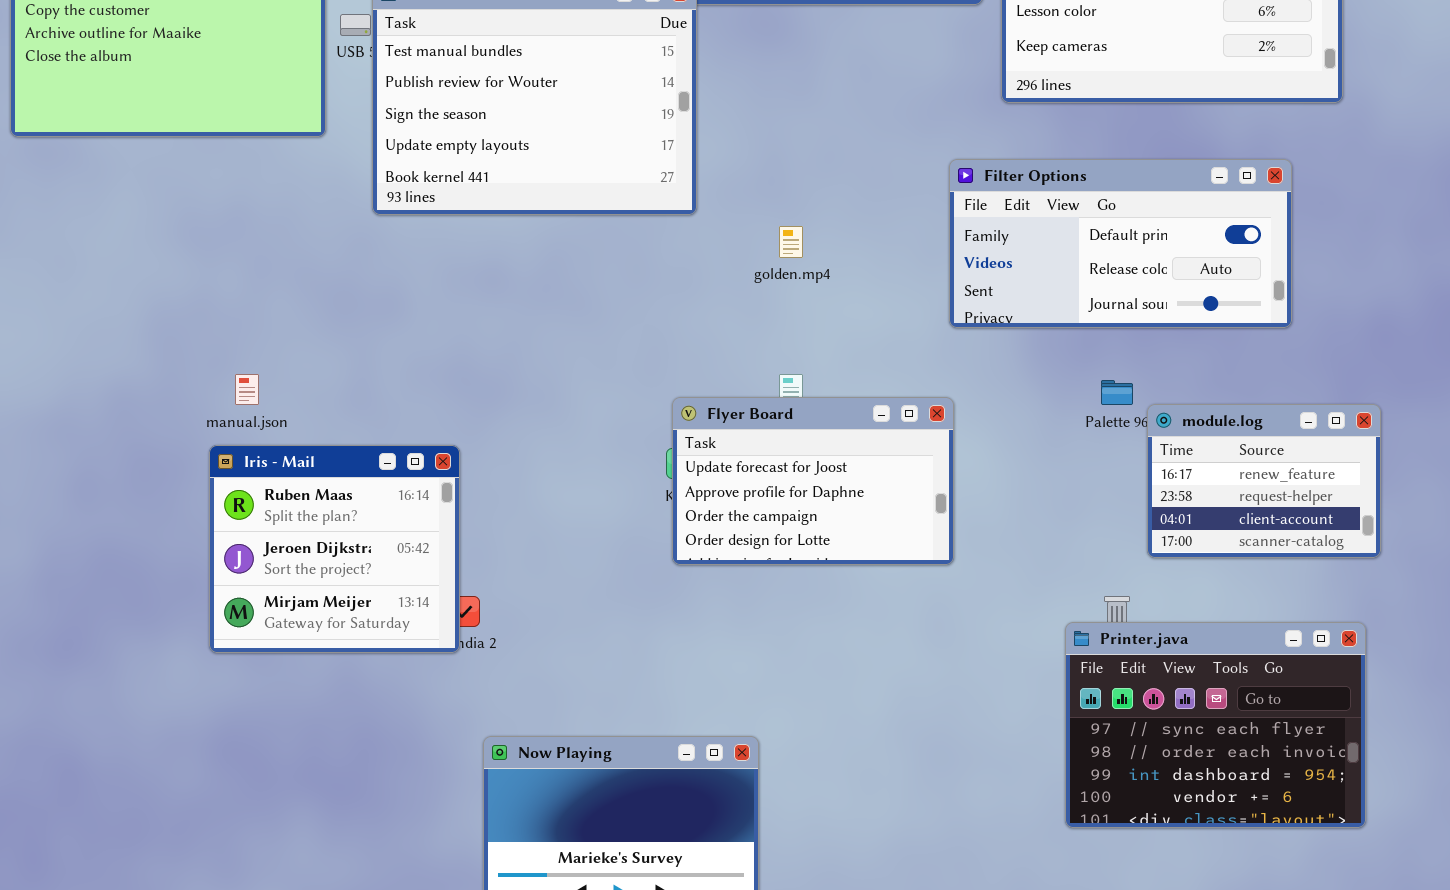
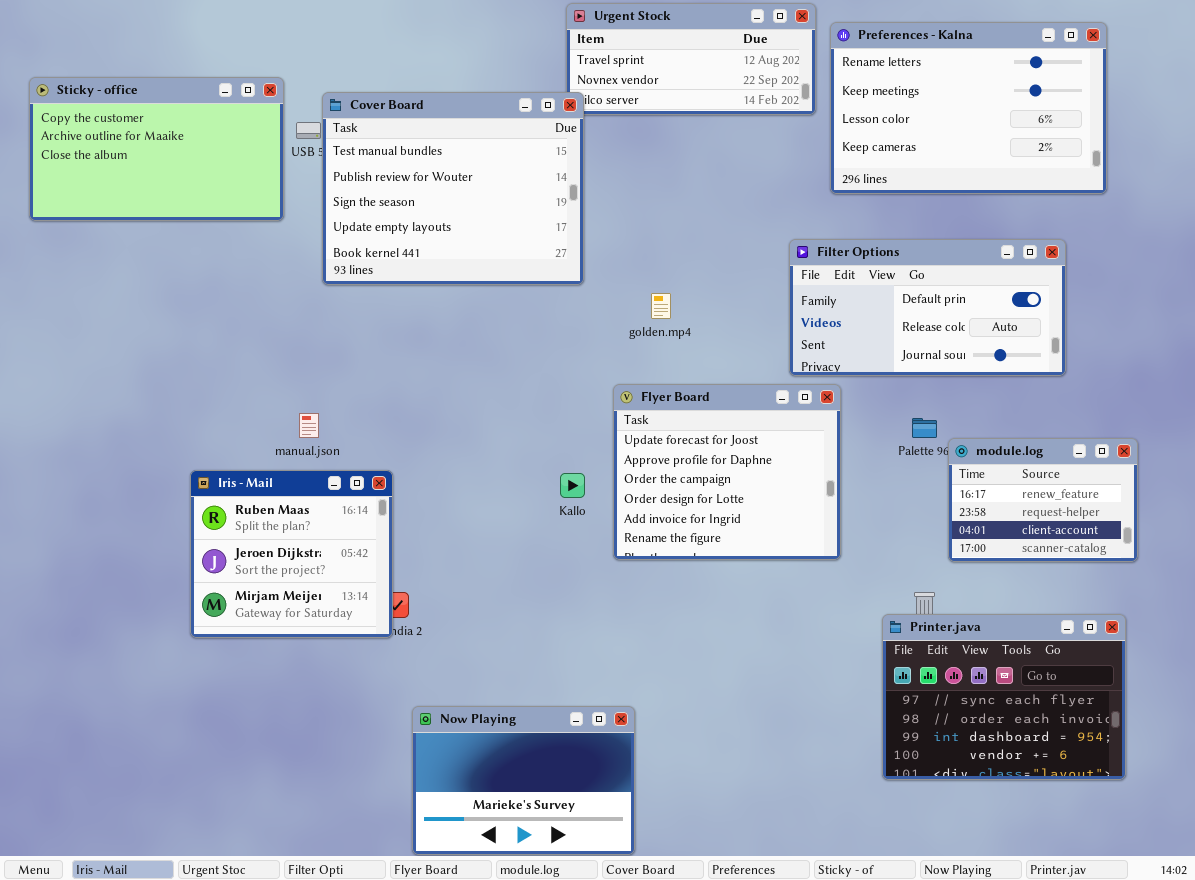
manual.json: [235,374,259,405] -> [299,413,319,438], moved
Flyer Board: [672,397,954,565] -> [613,384,841,560], moved, resized

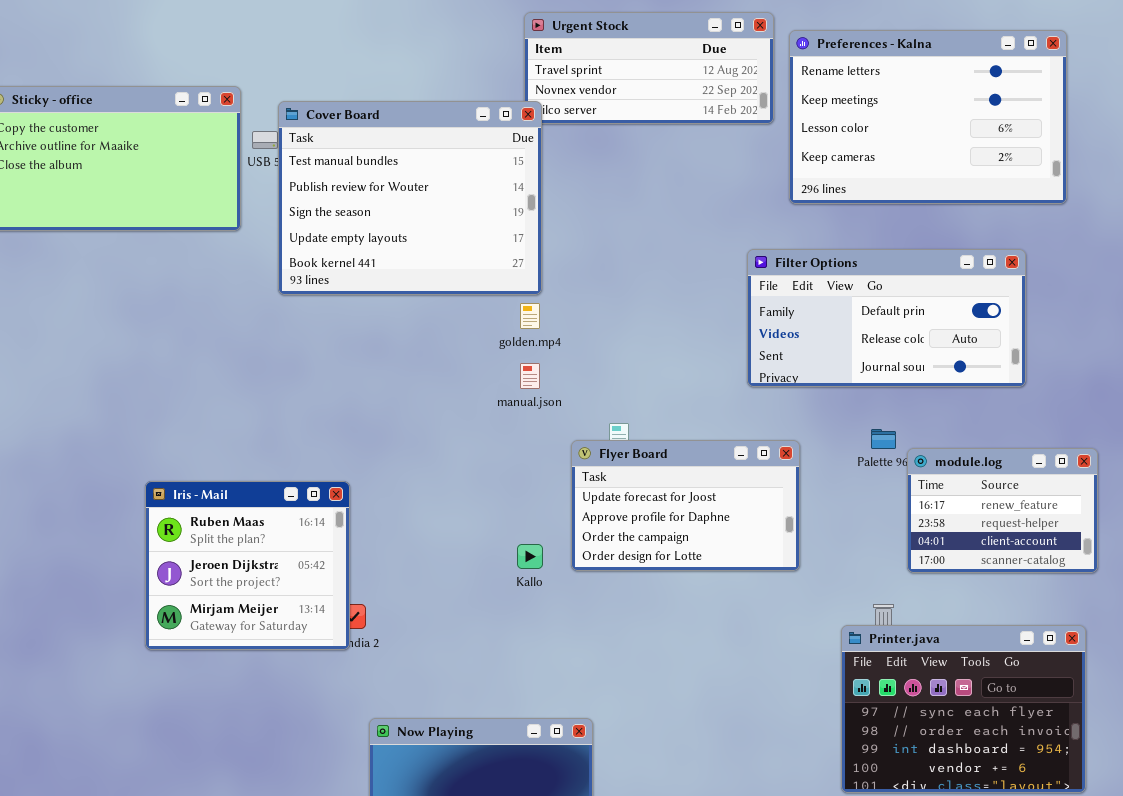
golden.mp4: [651,293,671,319] -> [520,303,540,329], moved
Flyer Board: [613,384,841,560] -> [571,440,800,571], resized
manual.json: [299,413,319,438] -> [520,363,540,389], moved
Kallo: [560,473,585,498] -> [517,544,543,569], moved

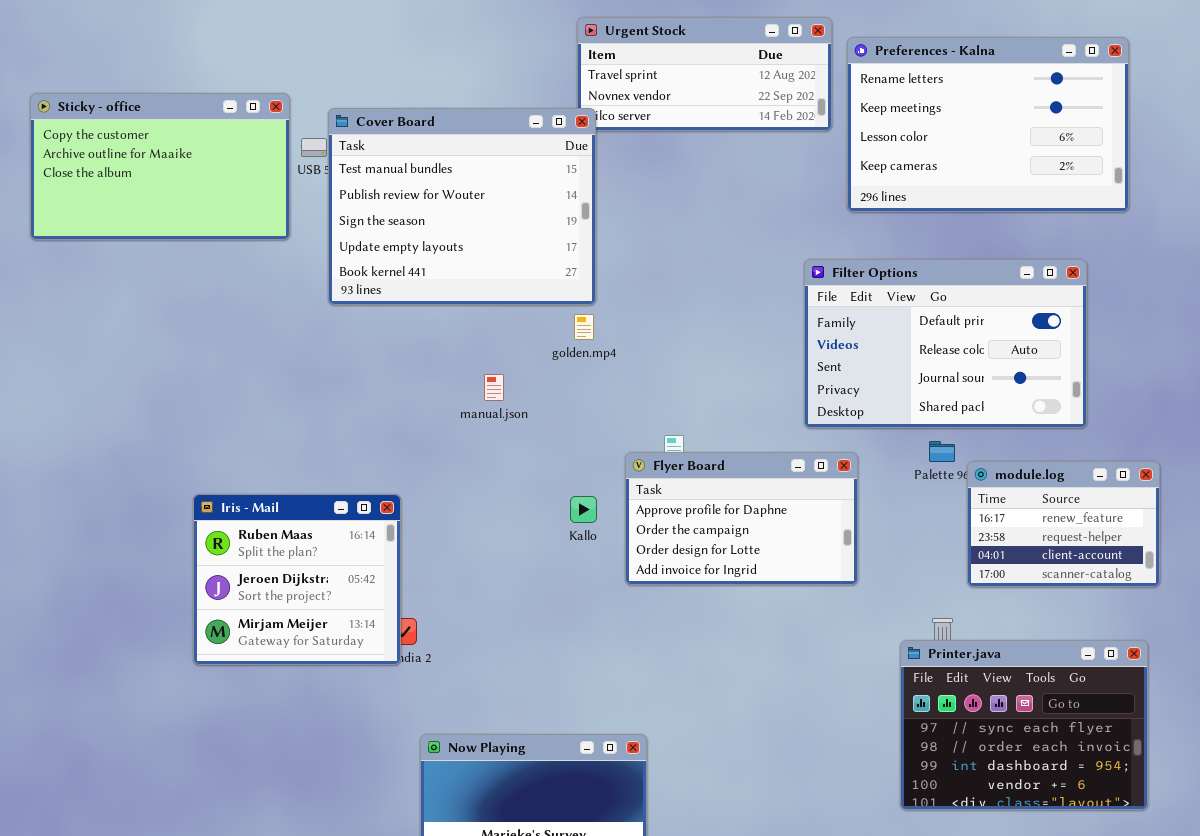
Filter Options: [747,249,1026,387] -> [804,259,1087,428], resized
manual.json: [520,363,540,389] -> [484,374,504,401], moved
Flyer Board: [571,440,800,571] -> [625,452,858,585], scrolled down 1 row
Kallo: [517,544,543,569] -> [570,496,597,523], moved

